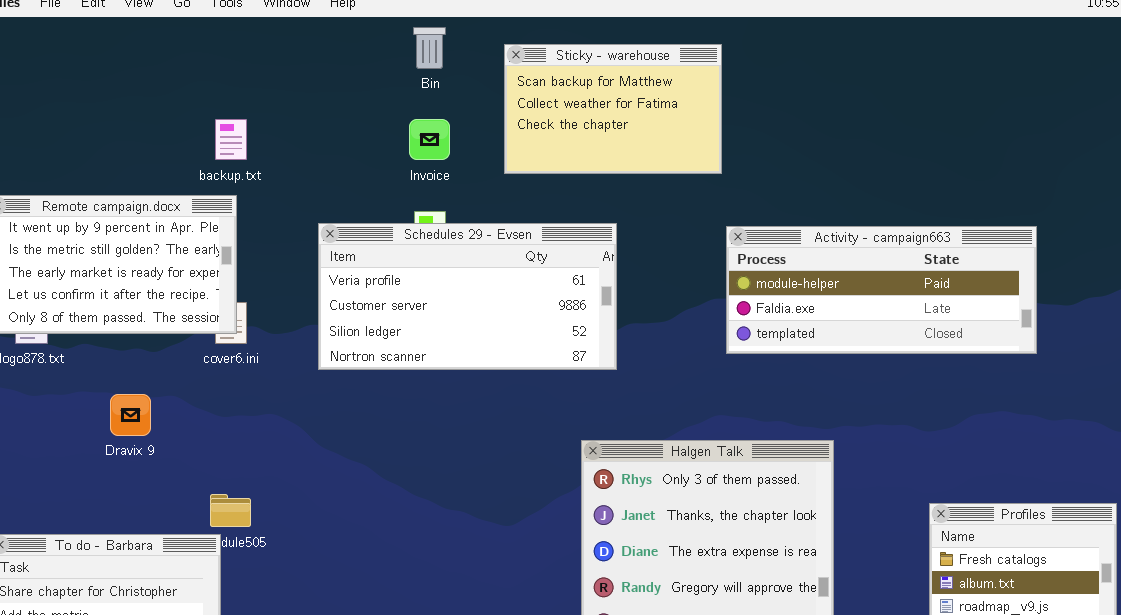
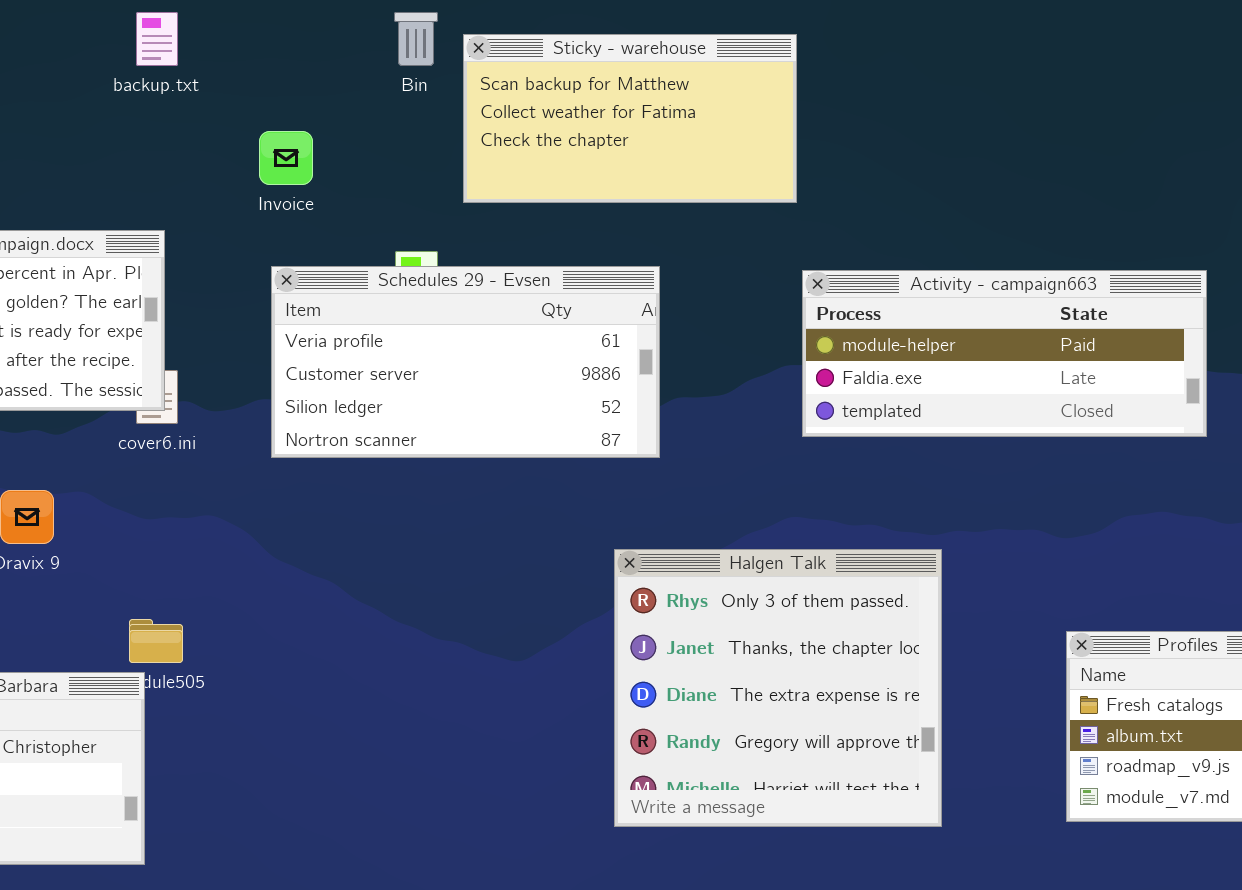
Sticky - warehouse: [504,44,722,174] -> [463,34,797,203], resized
backup.txt: [215,119,247,160] -> [136,12,178,66], moved
Invoice: [409,119,450,160] -> [259,131,313,185], moved

